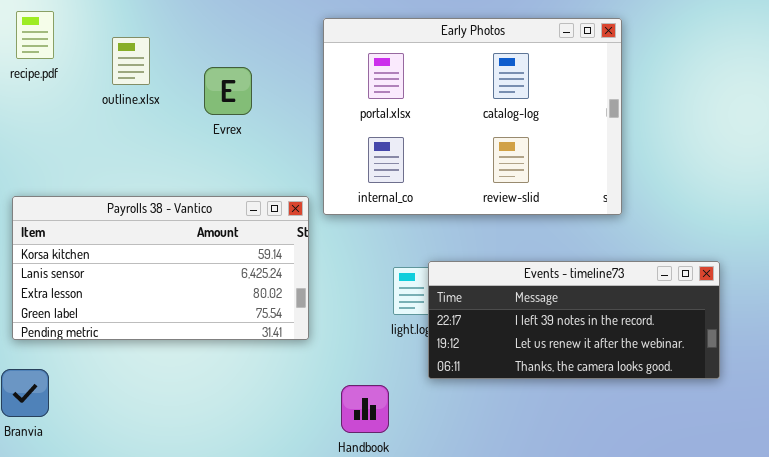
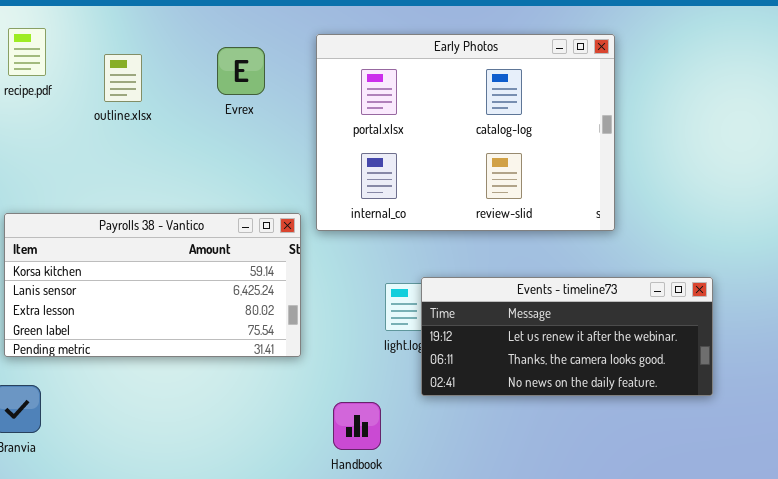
Evrex: [204,67,252,115] -> [217,47,265,95], moved
Events - timeline73: [428,261,720,379] -> [421,277,713,396], scrolled down 1 row

